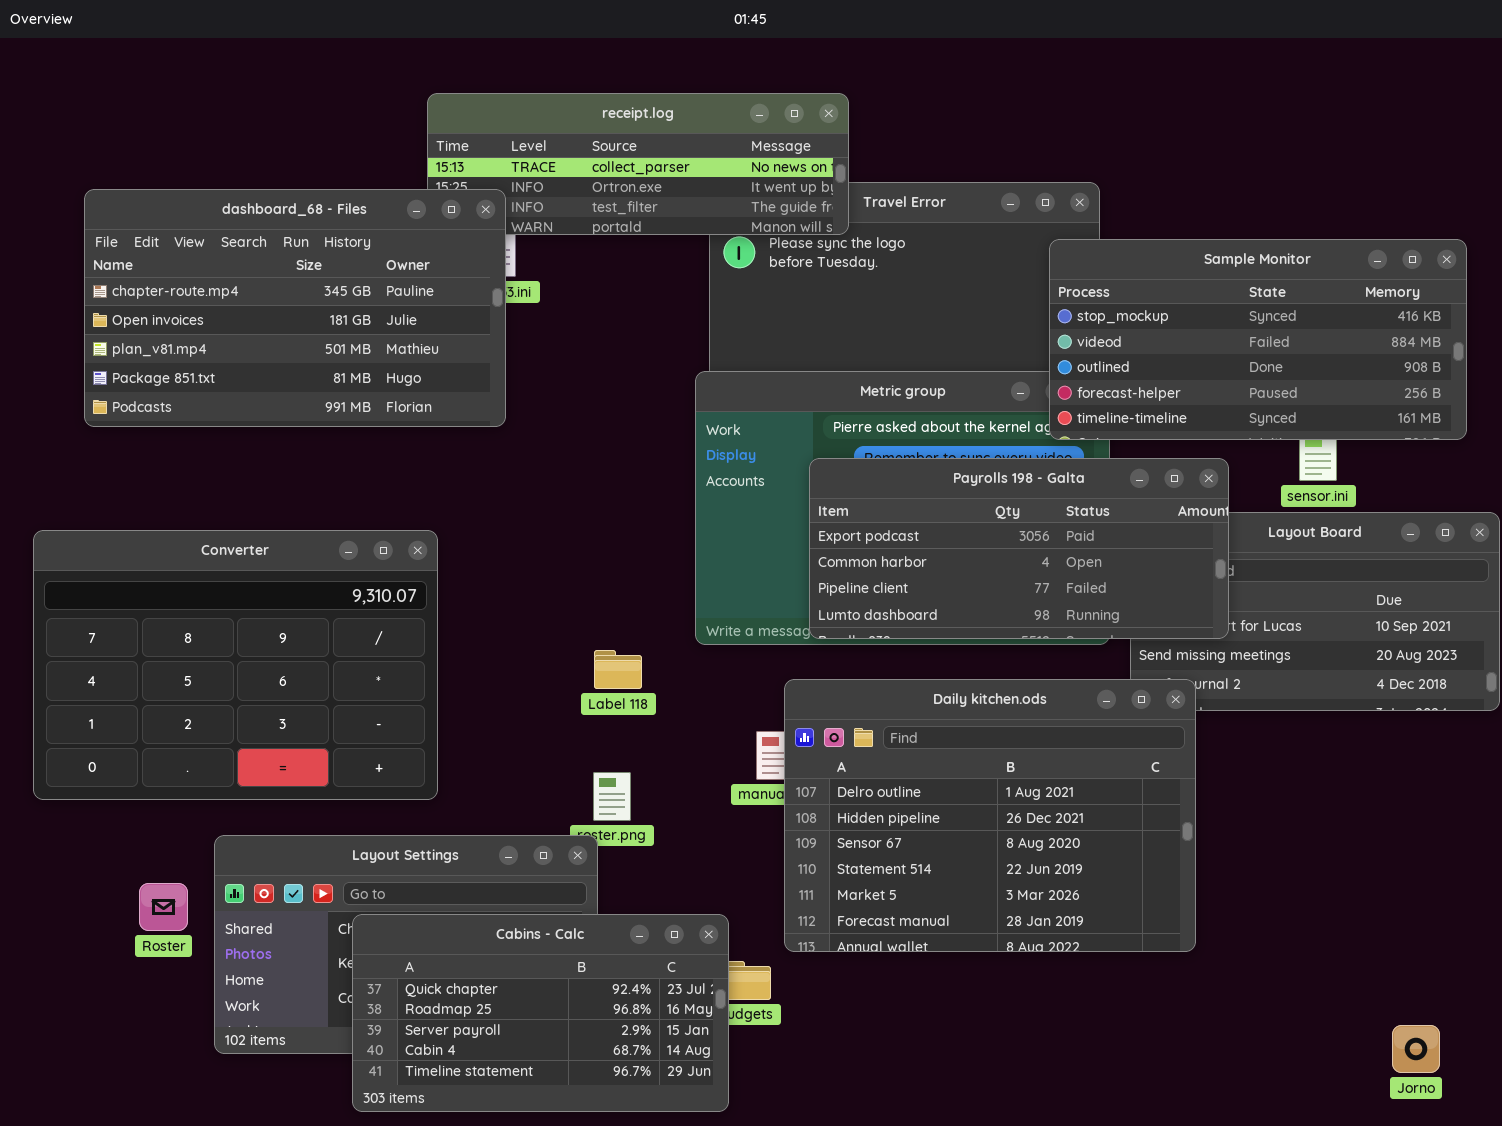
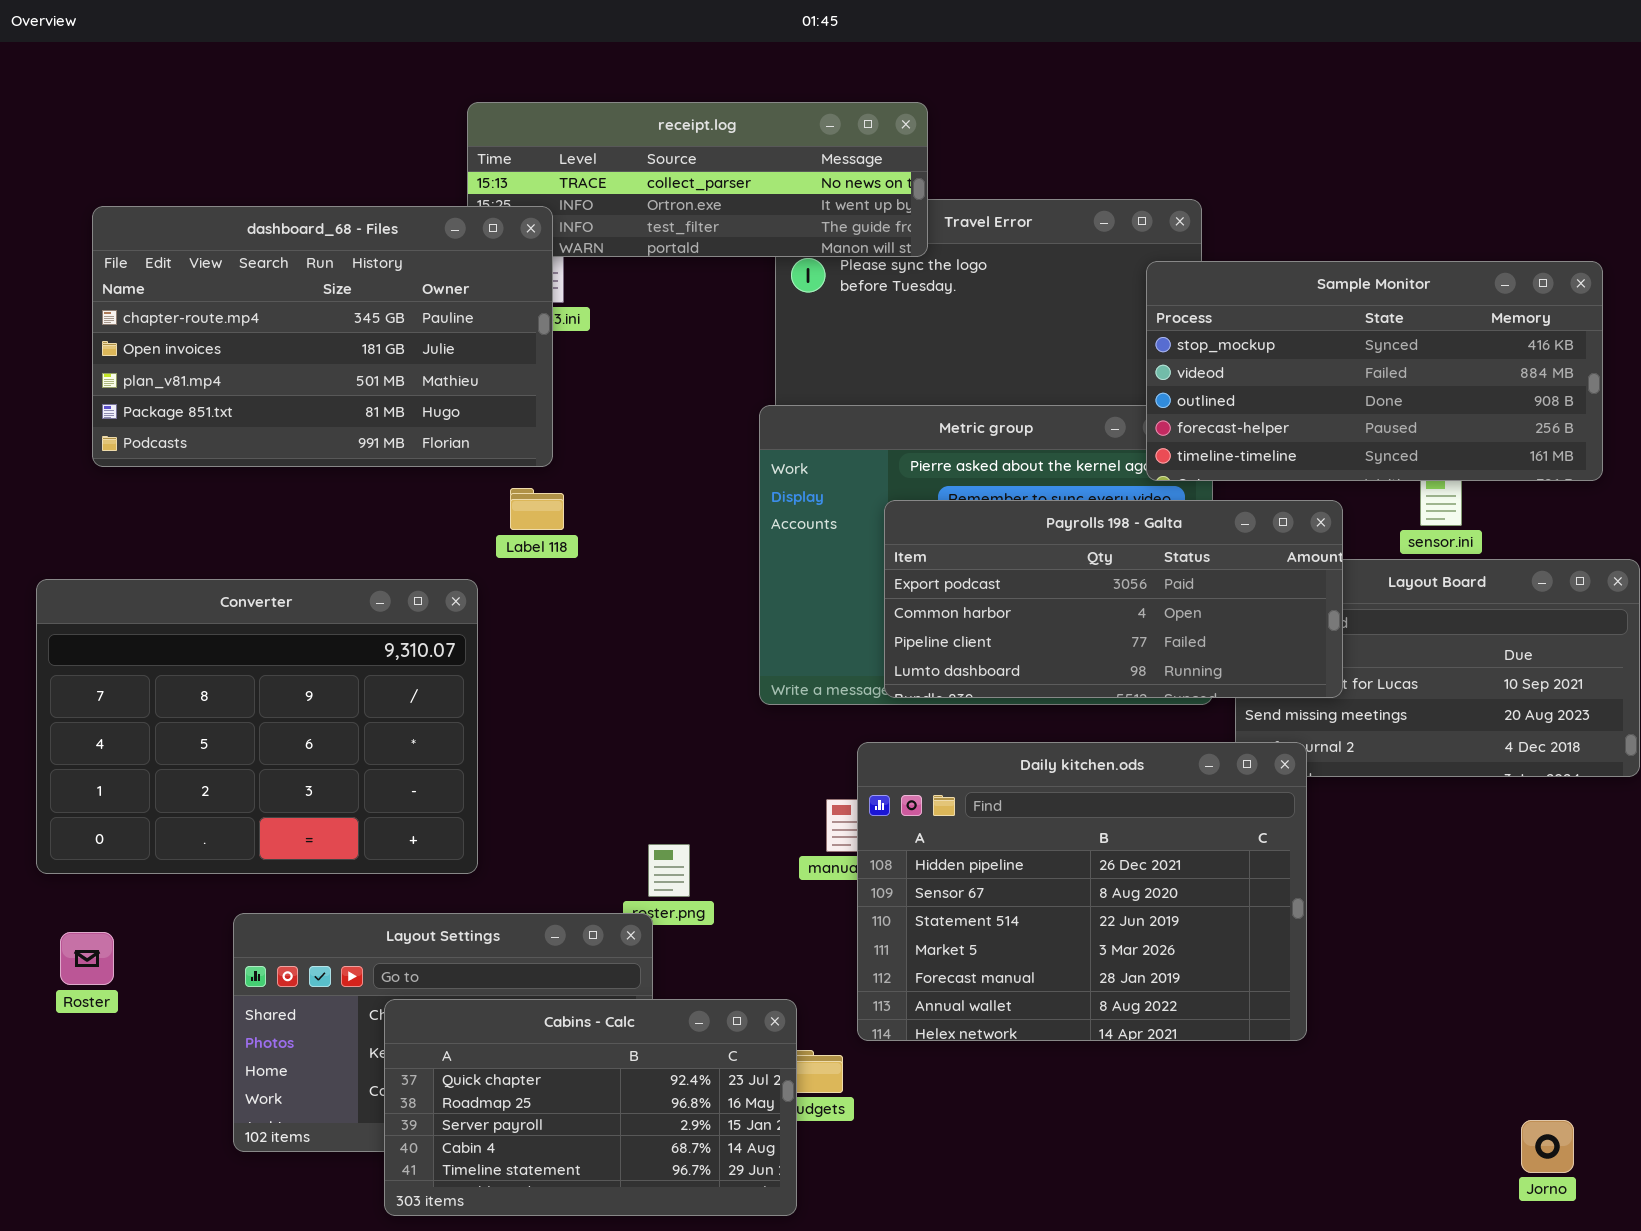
Label 118: [594,650,642,689] -> [510,488,564,530], moved
Daily kitchen.ods: [784,679,1196,952] -> [857,742,1307,1041], scrolled down 1 row
Roster: [139,883,188,931] -> [60,932,114,985], moved

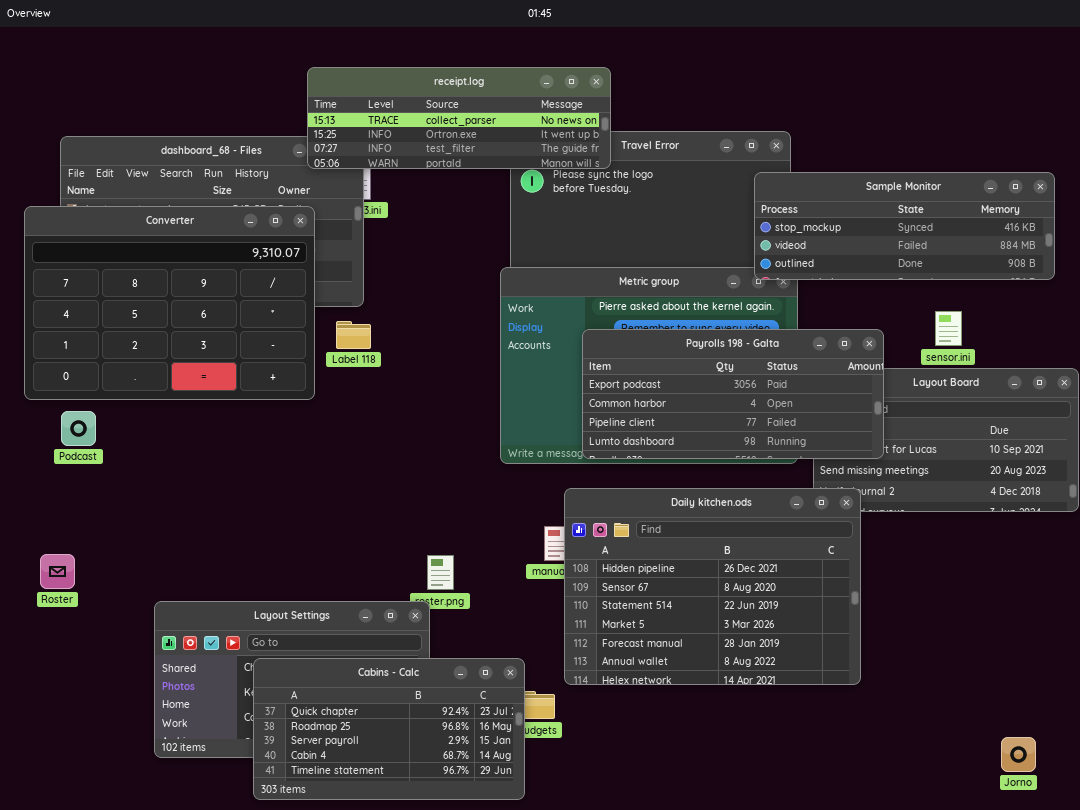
receipt.log: [467,102,928,257] -> [307,67,611,169], raised
Sample Monitor: [1146,261,1603,481] -> [754,172,1055,280], resized
Converter: [36,579,478,874] -> [24,206,315,400], moved
Roster: [60,932,114,985] -> [40,554,75,589], moved

